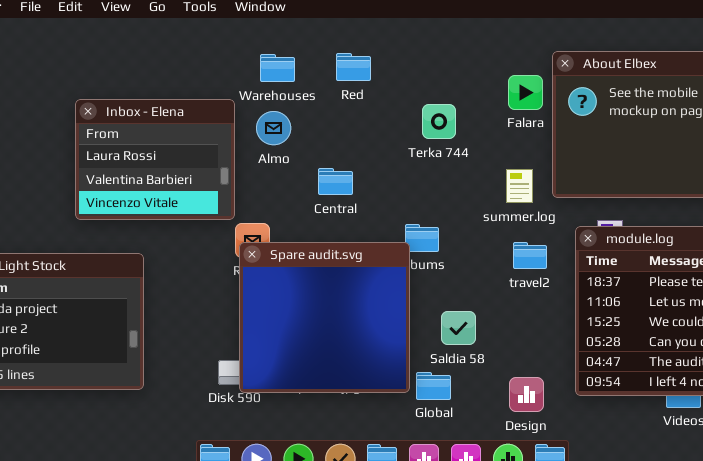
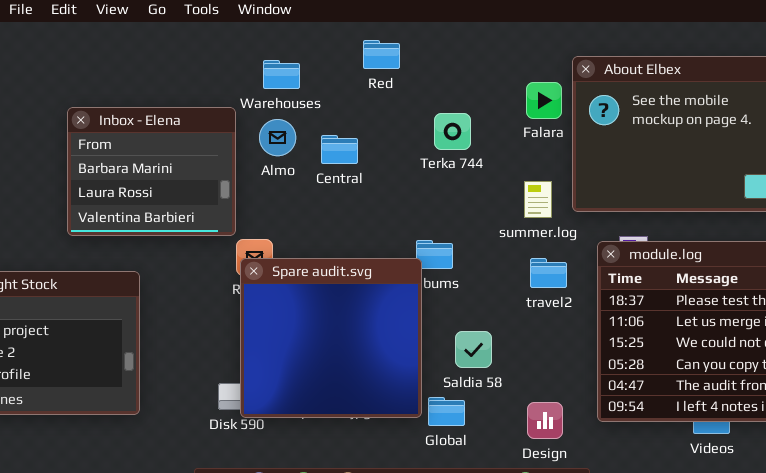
Red: [336,53,371,81] -> [363,40,400,69], moved
Inbox - Elena: [75,99,235,220] -> [67,107,236,236], scrolled up 1 row
Central: [318,168,353,195] -> [321,135,358,164], moved

